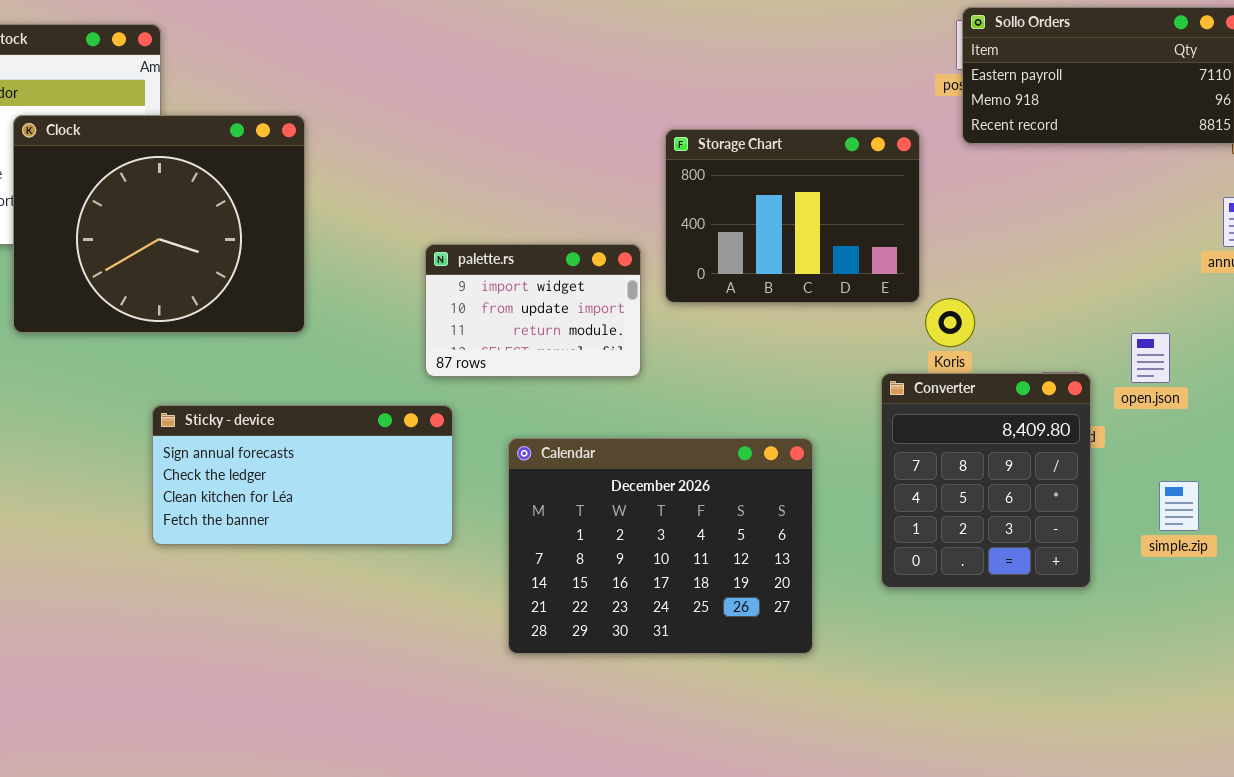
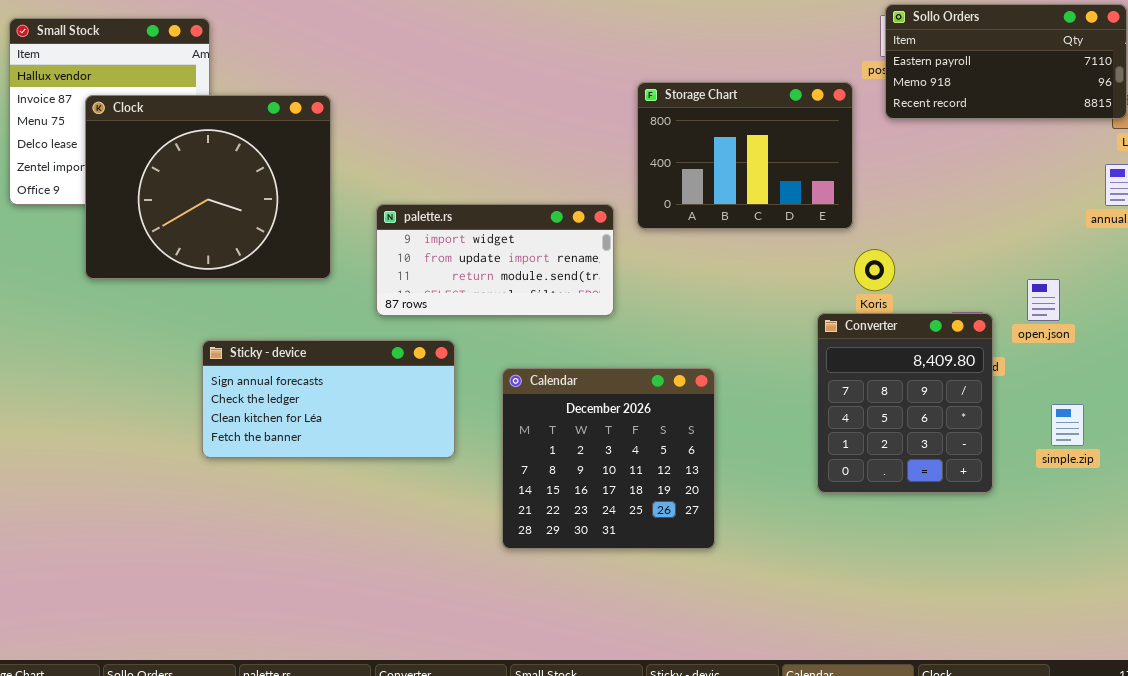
Storage Chart: [665,129,920,303] -> [637,82,853,229], moved
palette.rs: [425,244,641,377] -> [376,204,614,316], resized
Calendar: [508,438,813,654] -> [502,368,715,549], resized

